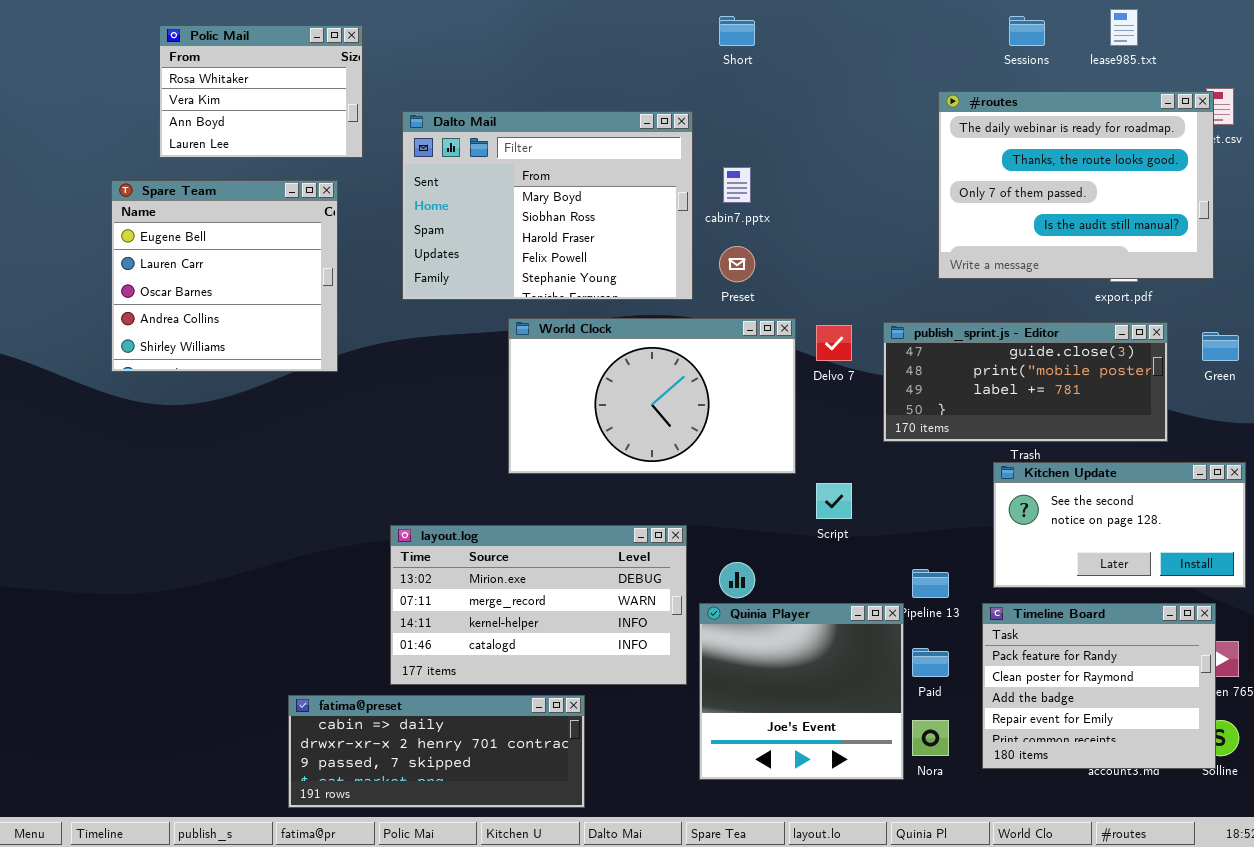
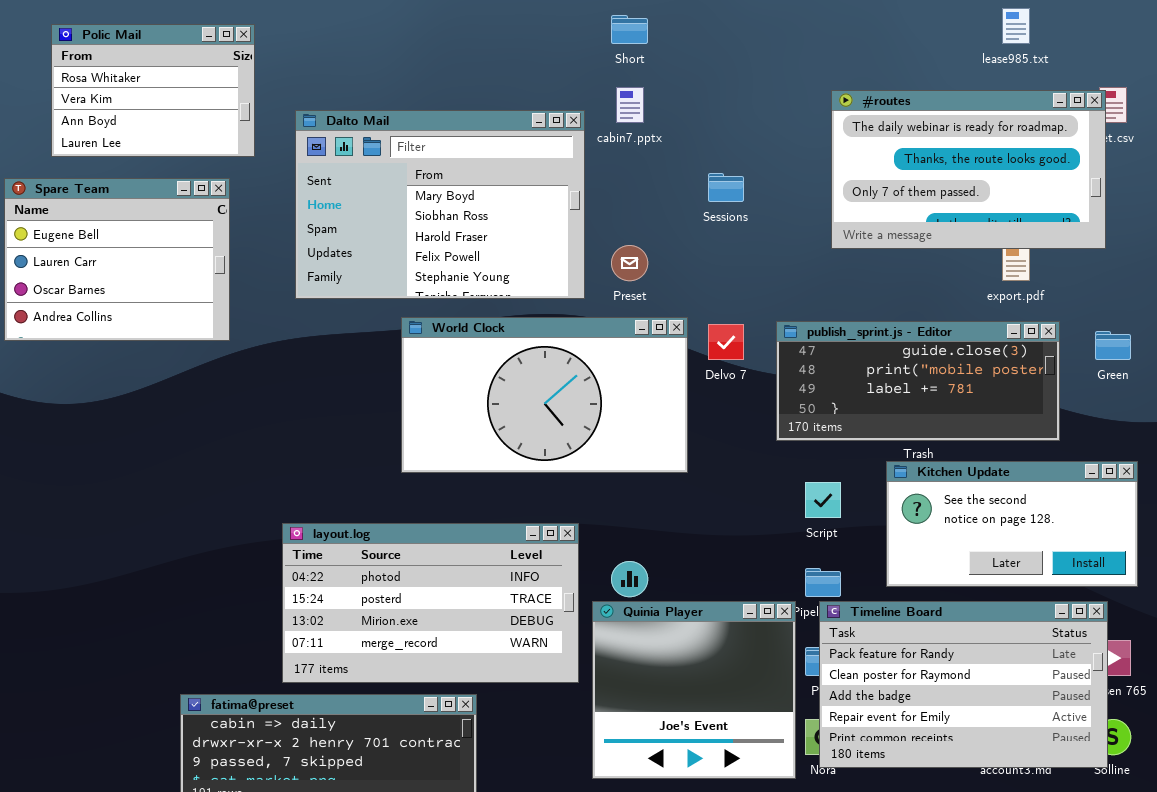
Sessions: [1009,16,1045,46] -> [708,173,744,202], moved
#routes: [938,91,1214,279] -> [831,90,1106,249], resized
cabin7.pptx: [723,167,751,203] -> [616,87,644,123], moved
Spare Team: [111,180,338,372] -> [4,178,230,341], resized
Script: [816,483,852,519] -> [805,482,841,518], moved
layout.log: [390,525,687,685] -> [282,523,579,683], scrolled up 2 rows
Timeline Board: [982,603,1216,769] -> [819,601,1108,768], resized

